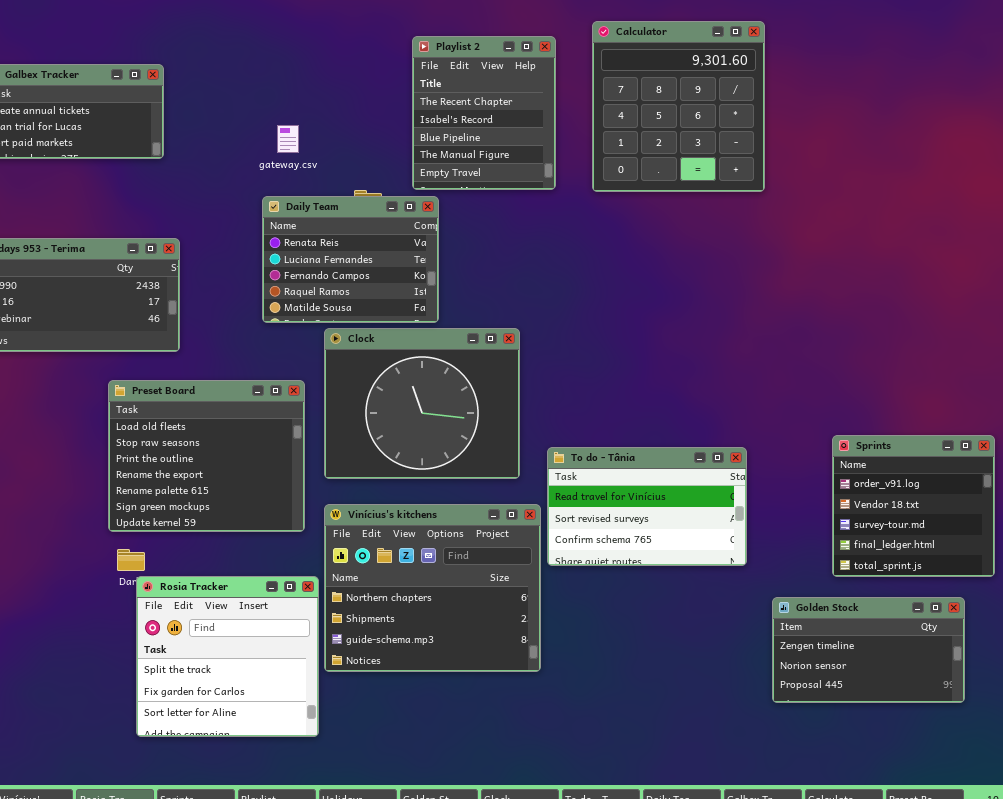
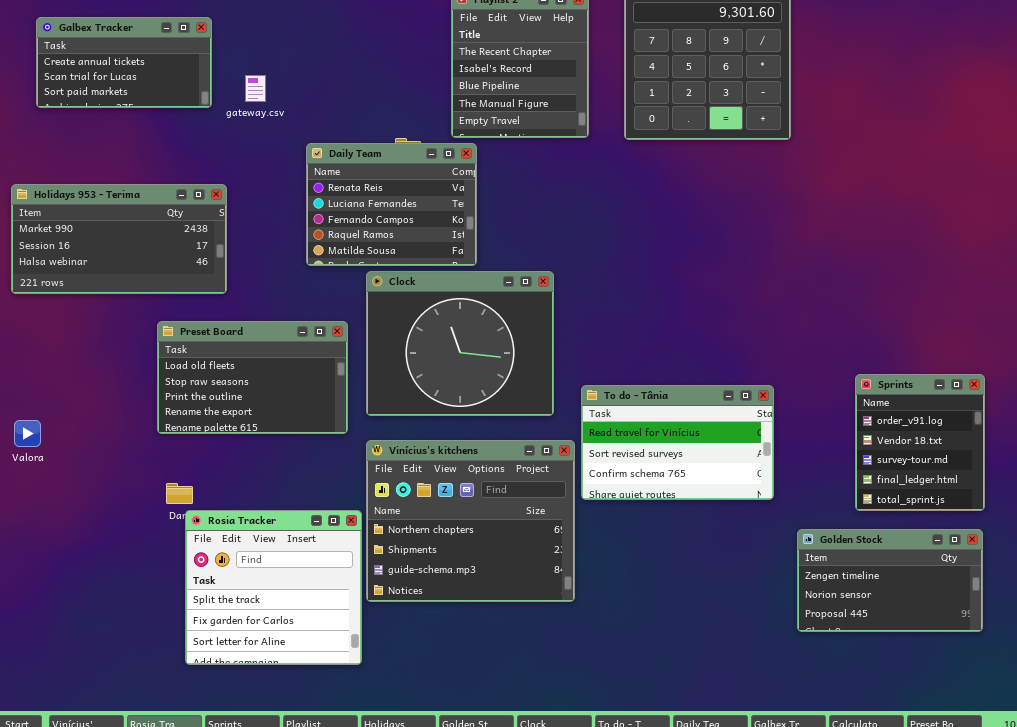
gateway.csv: [277,125,299,153] -> [245,75,266,102], moved
Preset Board: [108,380,305,532] -> [157,321,348,434], resized
Sprints: [832,435,995,577] -> [855,374,985,511], resized

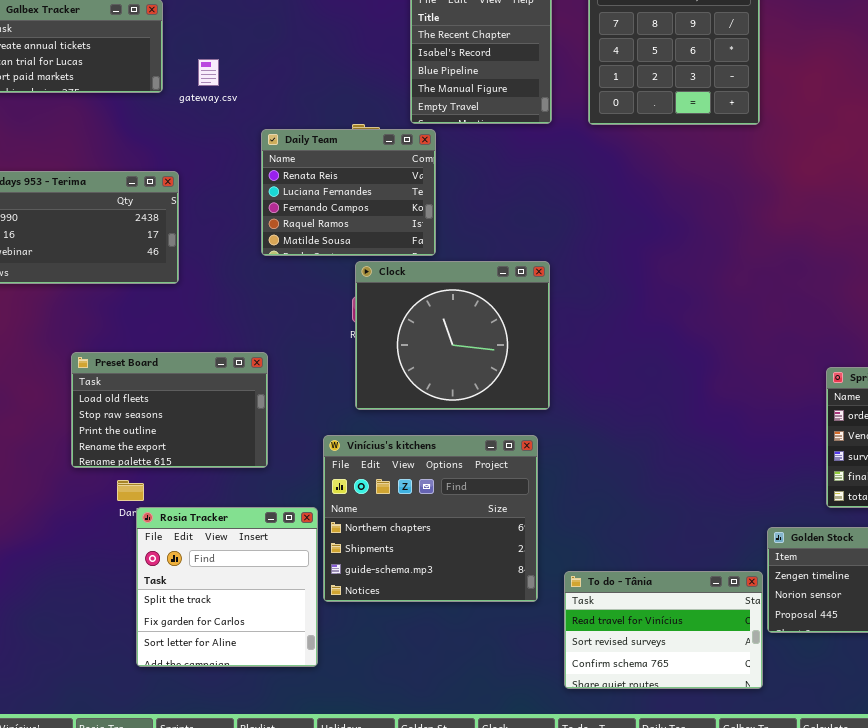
Clock: [366,271,554,416] -> [355,261,550,410], moved
Preset Board: [157,321,348,434] -> [71,352,268,468], moved
To do - Tânia: [581,385,774,500] -> [564,571,763,689], moved

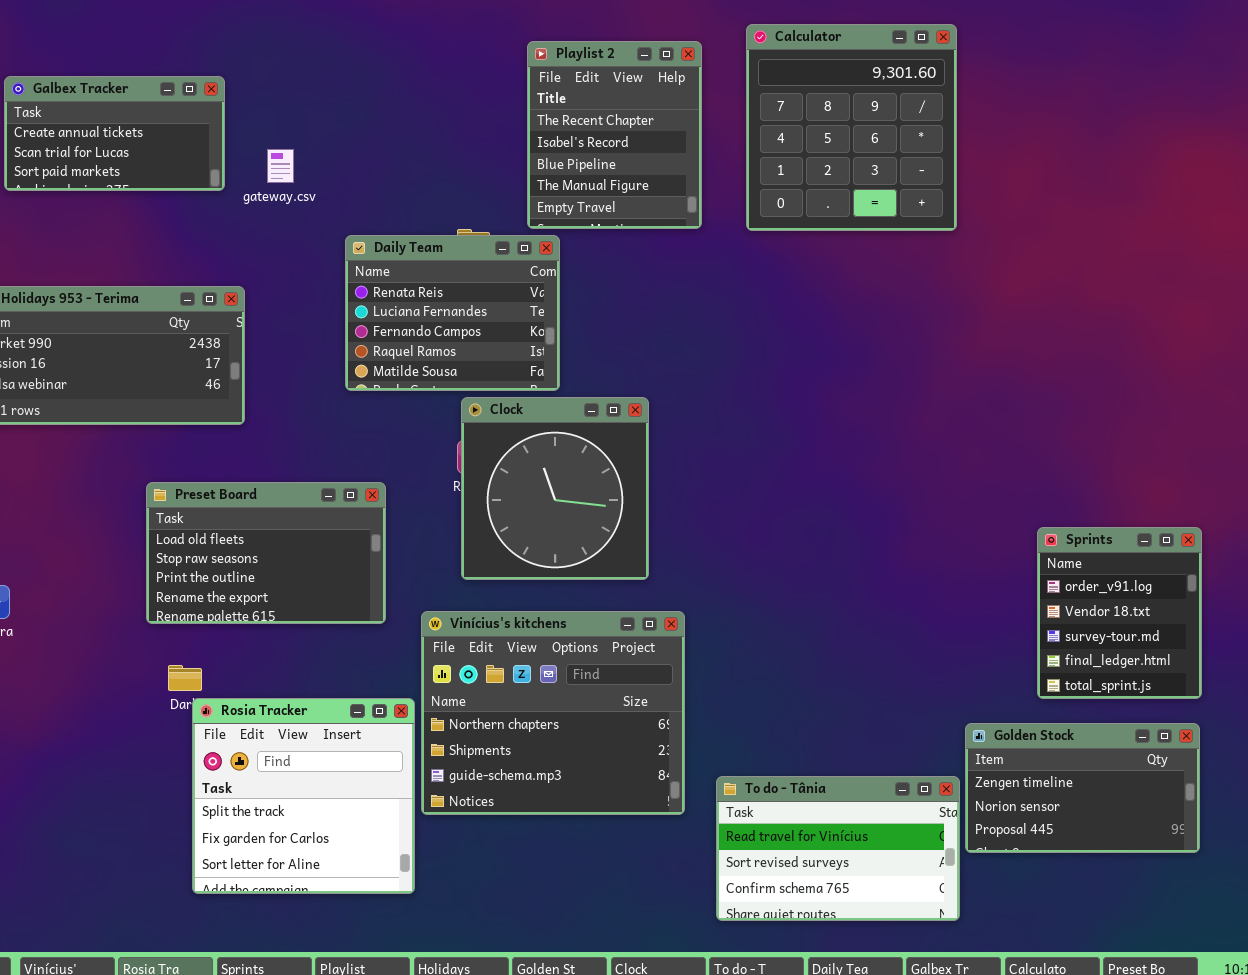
Clock: [355,261,550,410] -> [461,397,649,580], resized
Preset Board: [71,352,268,468] -> [146,482,386,624], moved

